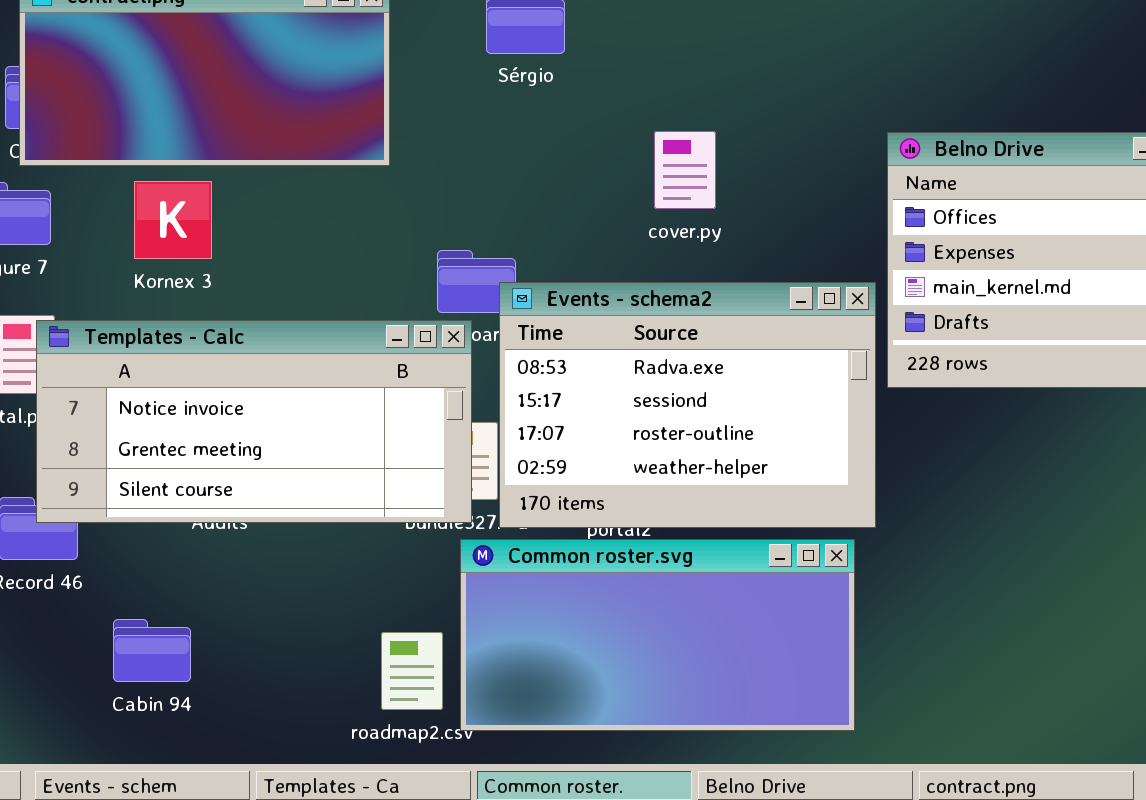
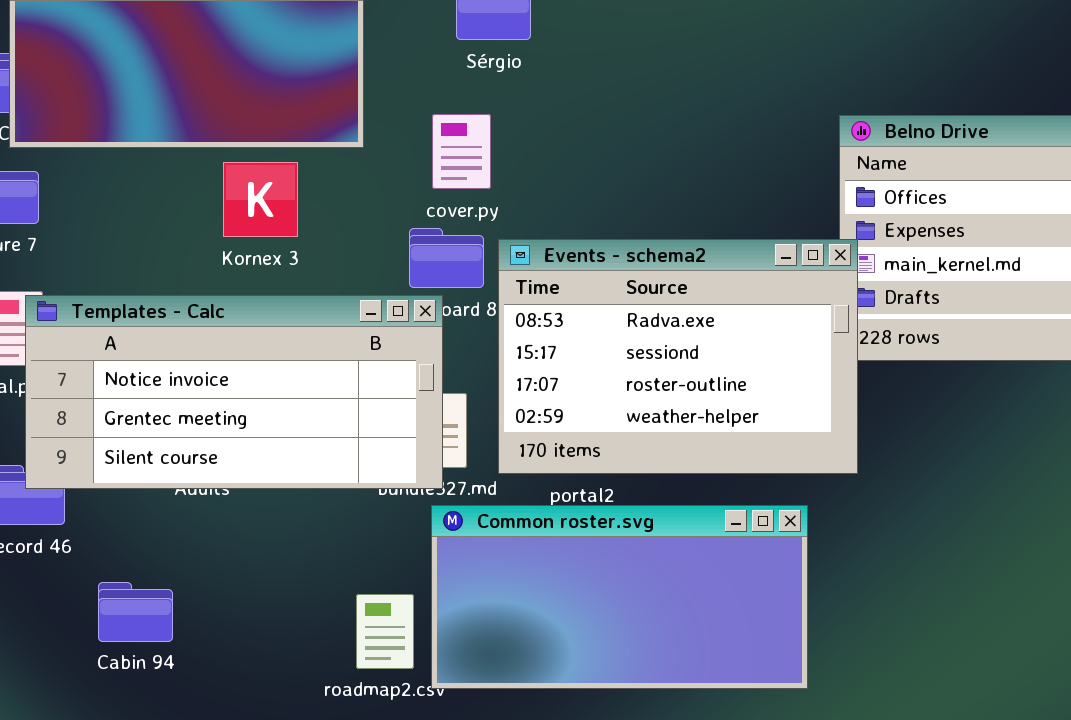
cover.py: [654,131,716,209] -> [432,114,491,189], moved
Kornex 3: [134,181,212,259] -> [223,162,298,237], moved
Events - schema2: [499,282,876,528] -> [498,239,858,474], moved

